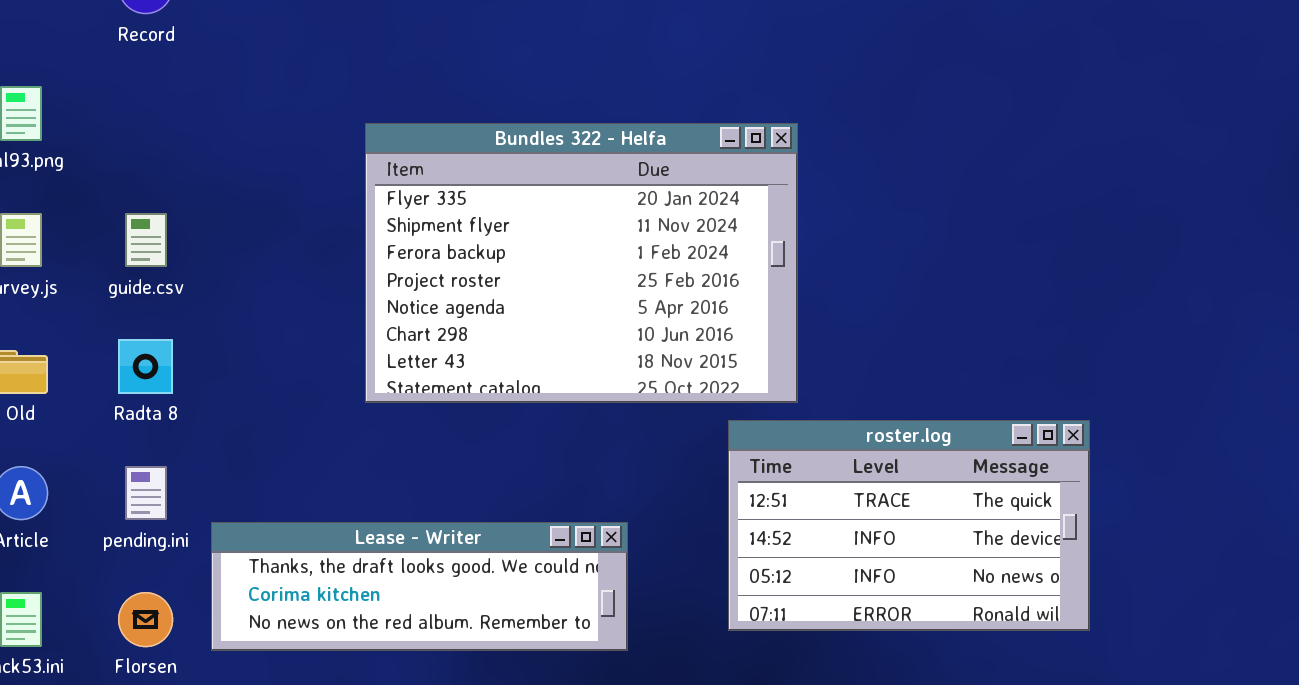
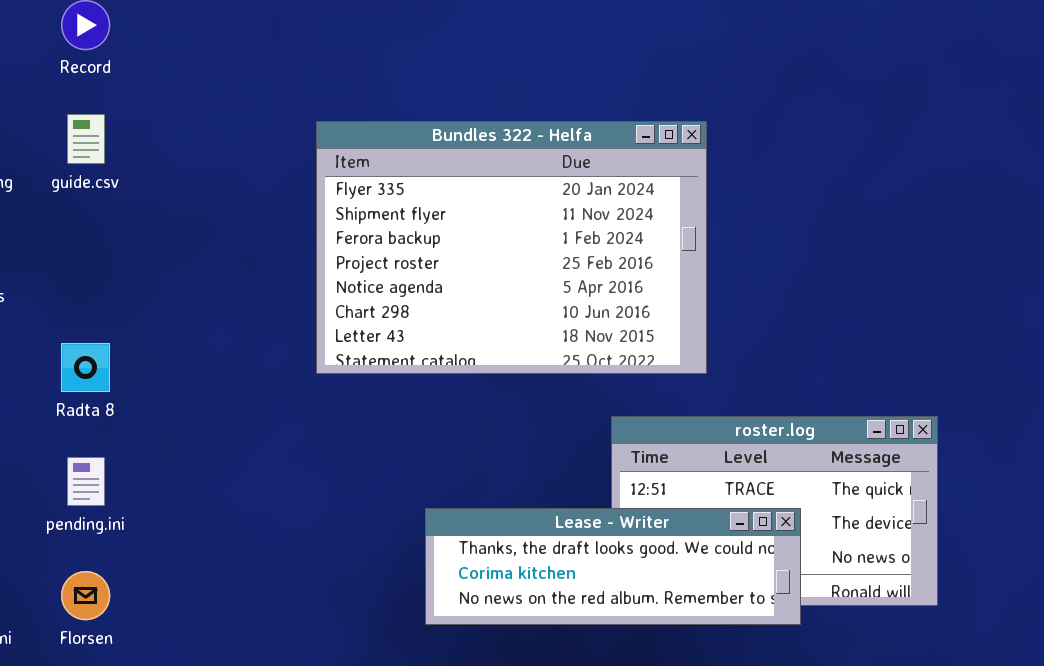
Bundles 322 - Helfa: [365,123,798,403] -> [316,121,707,374], moved
guide.csv: [125,213,167,267] -> [67,114,105,164], moved
Lease - Writer: [211,522,628,651] -> [425,508,801,625], moved

